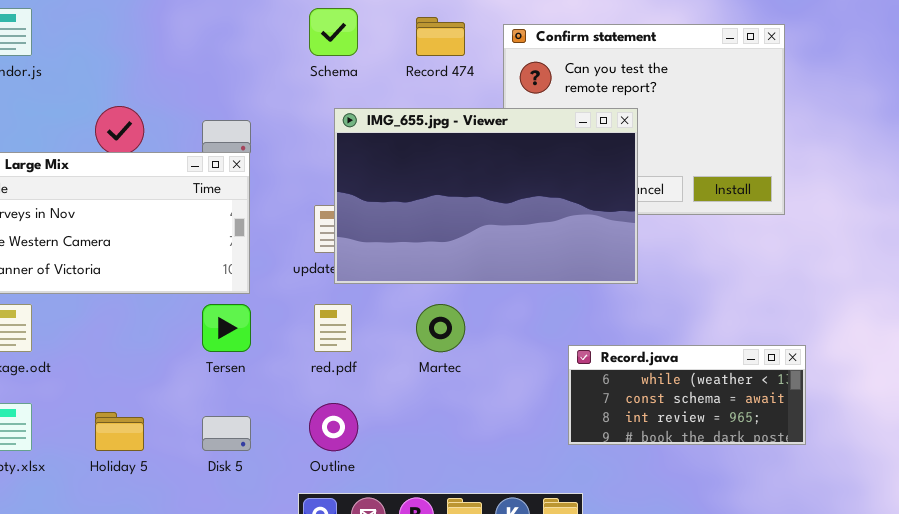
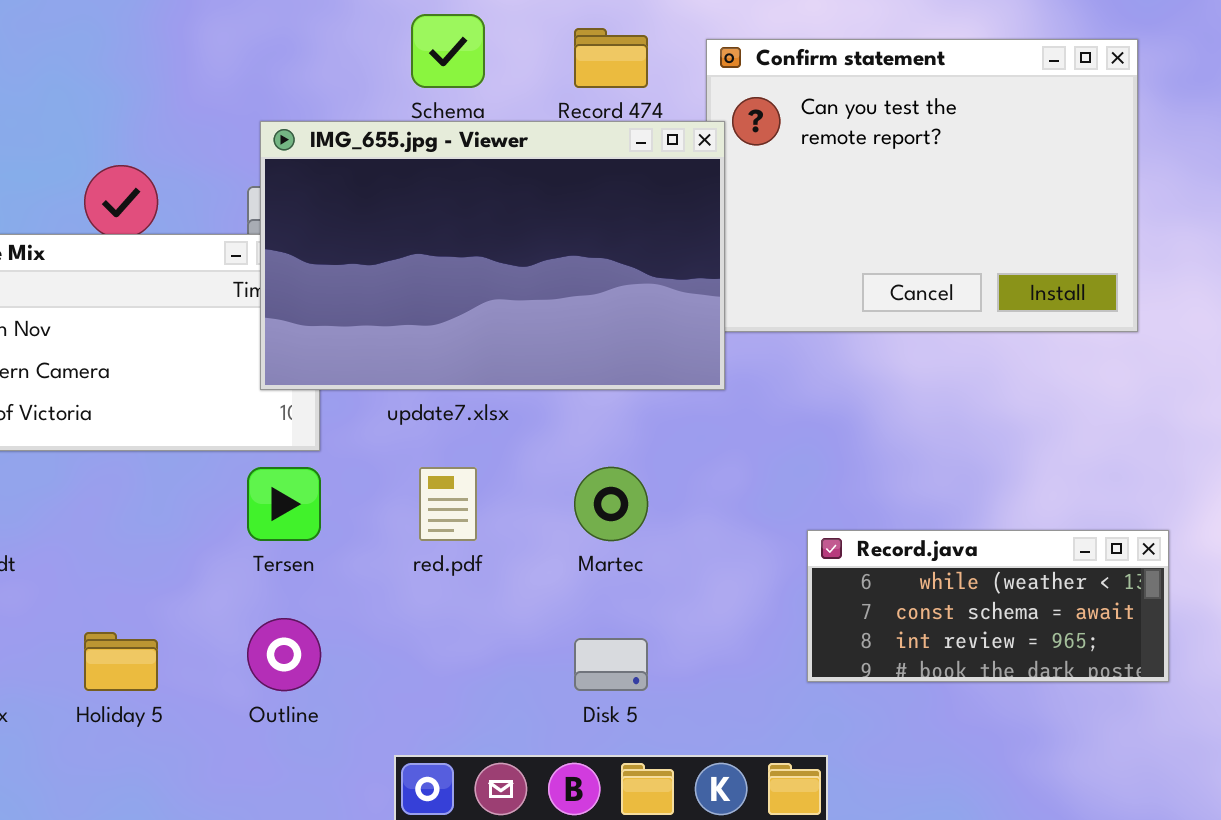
IMG_655.jpg - Viewer: [334,108,638,284] -> [260,121,725,390], moved
Outline: [309,403,358,451] -> [247,618,321,691], moved
Disk 5: [202,416,251,451] -> [574,638,648,691], moved

